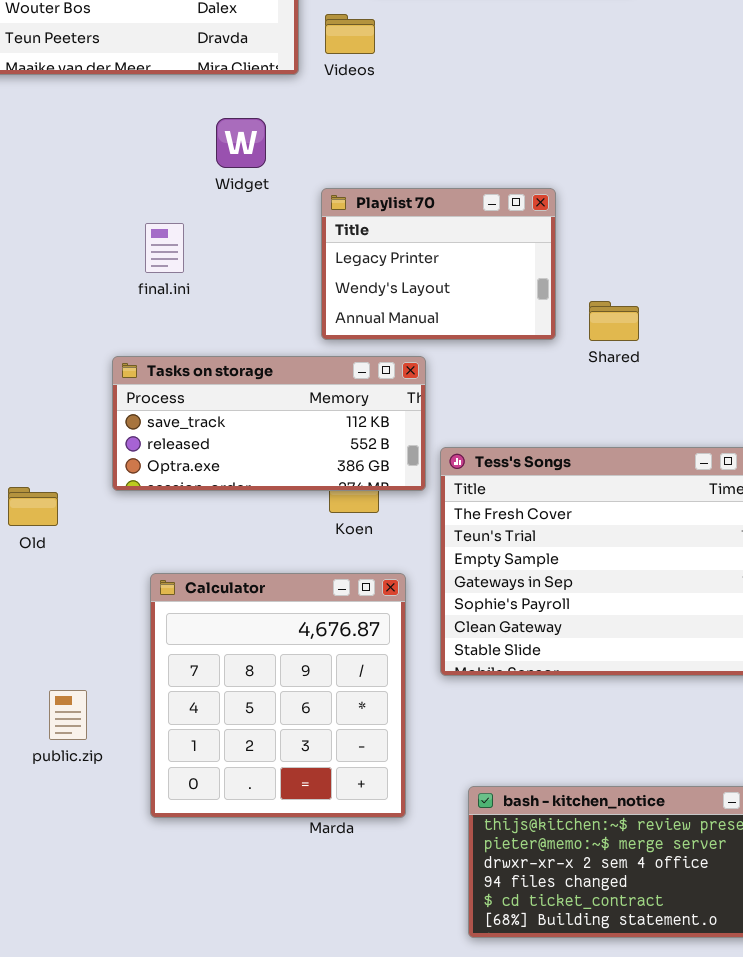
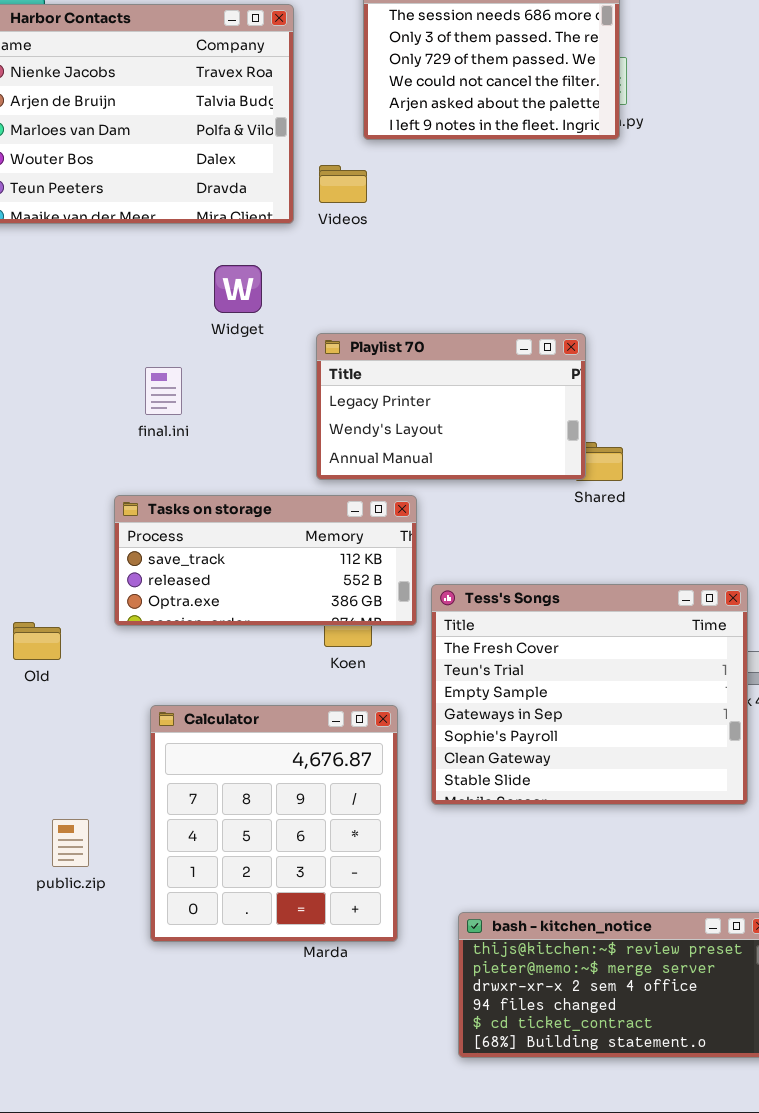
Playlist 70: [321,188,556,340] -> [316,333,586,480], resized

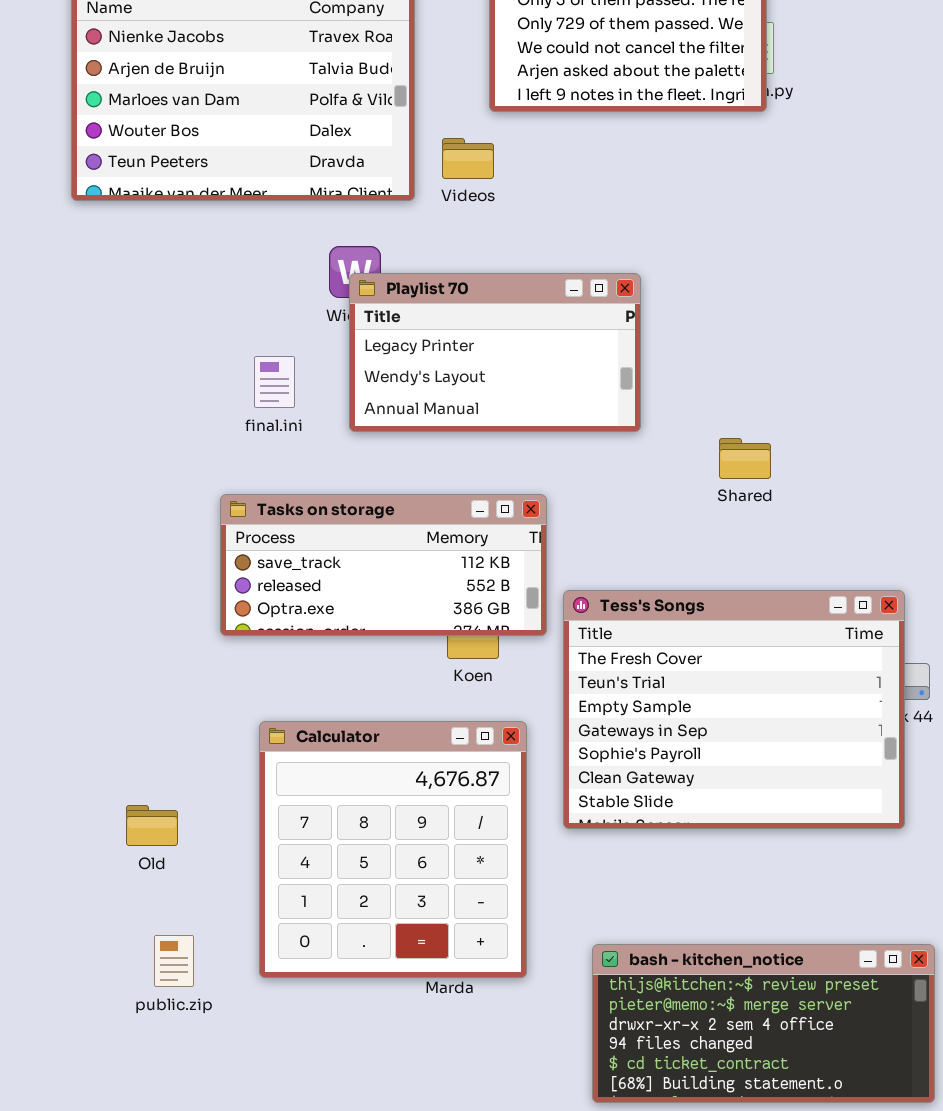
Playlist 70: [316,333,586,480] -> [349,273,641,432], moved
Old: [13,622,61,660] -> [126,805,178,846], moved
public.zip: [52,819,89,867] -> [154,935,194,987], moved

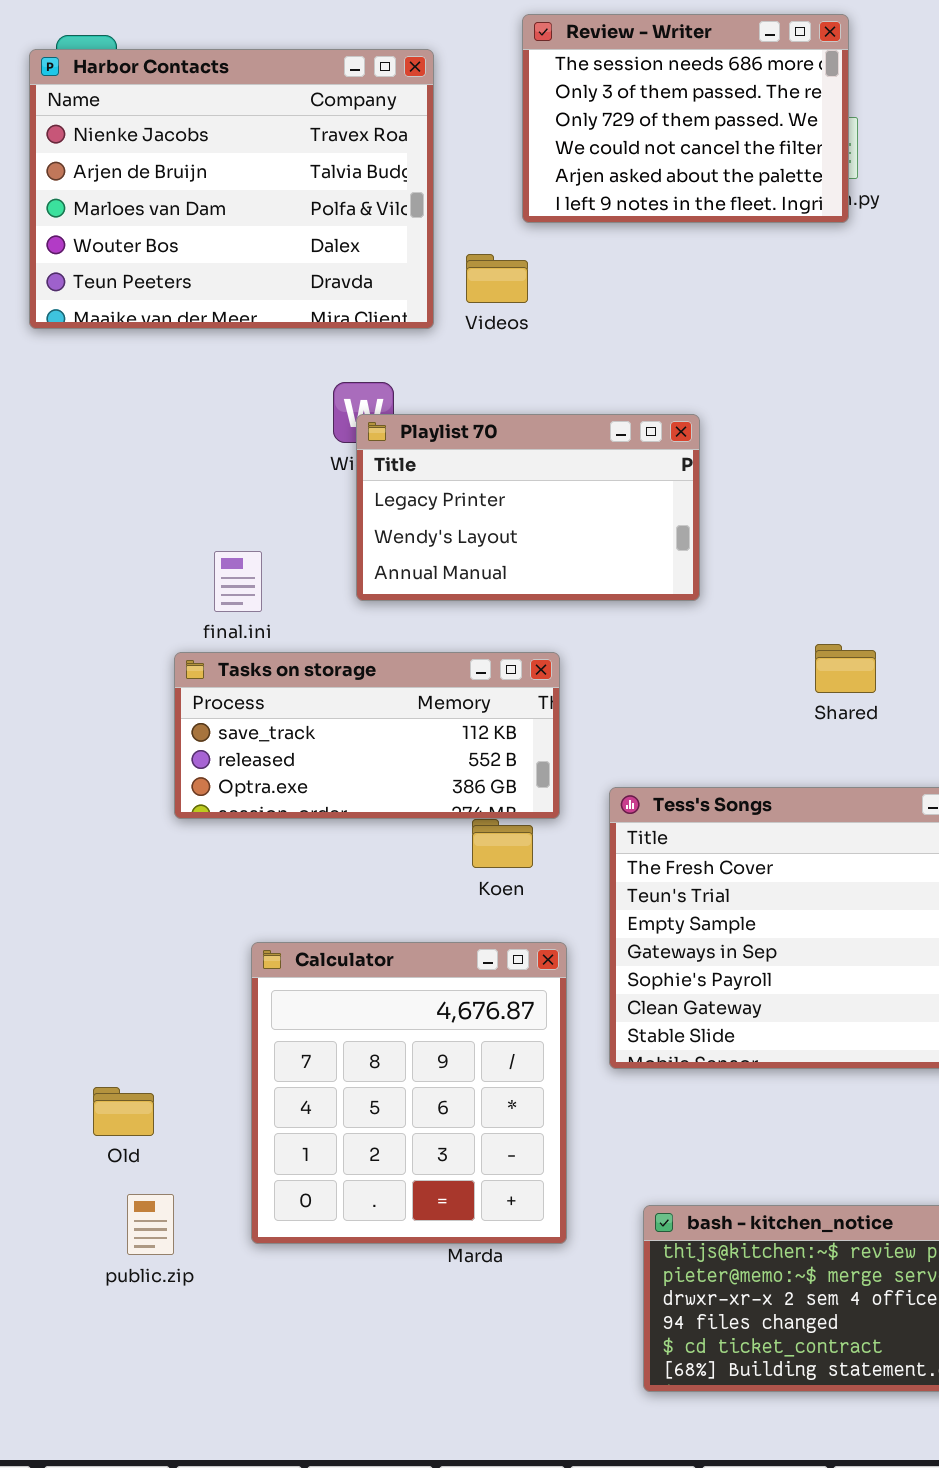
final.ini: [254,356,295,408] -> [214,551,262,612], moved
Shared: [719,438,771,479] -> [815,644,876,693], moved
Tasks on storage: [220,494,547,636] -> [174,652,560,819], moved
Old: [126,805,178,846] -> [93,1087,154,1136], moved

